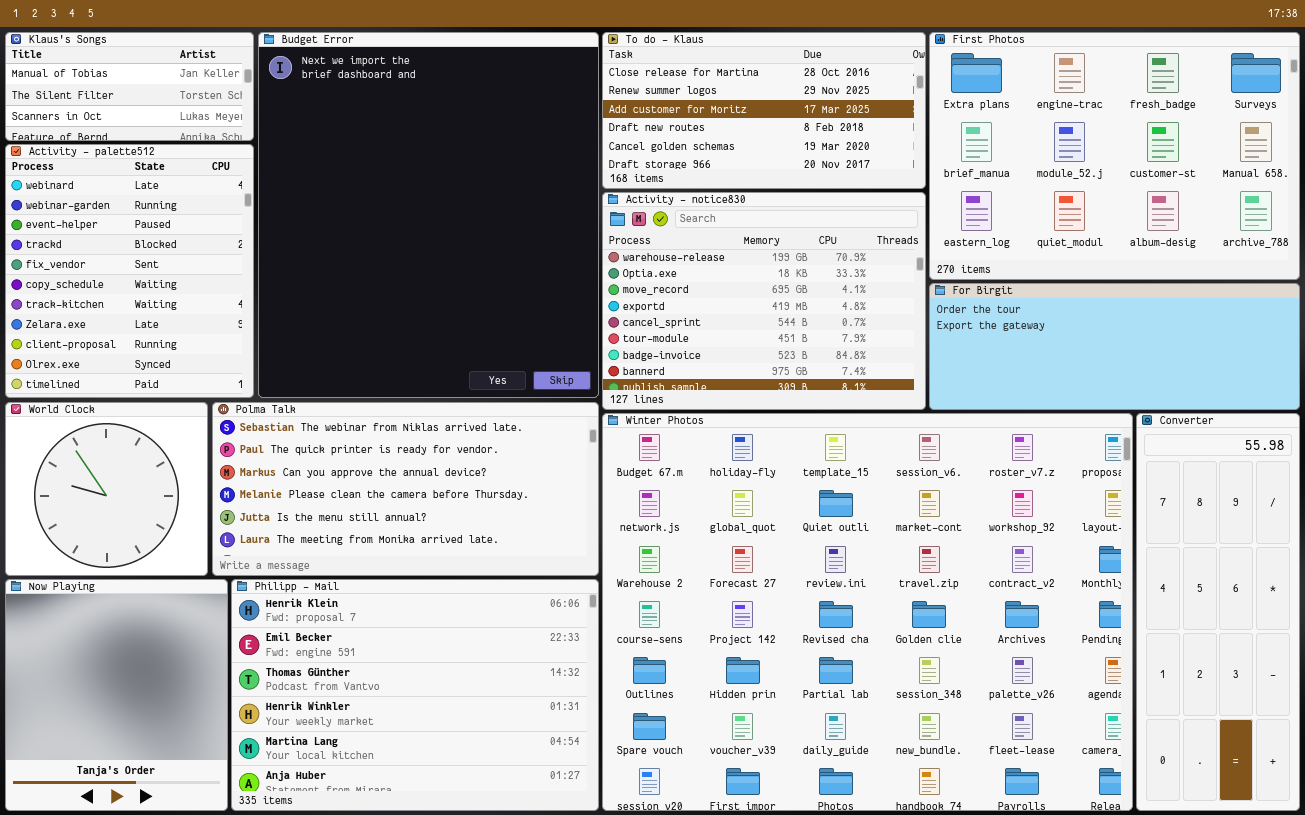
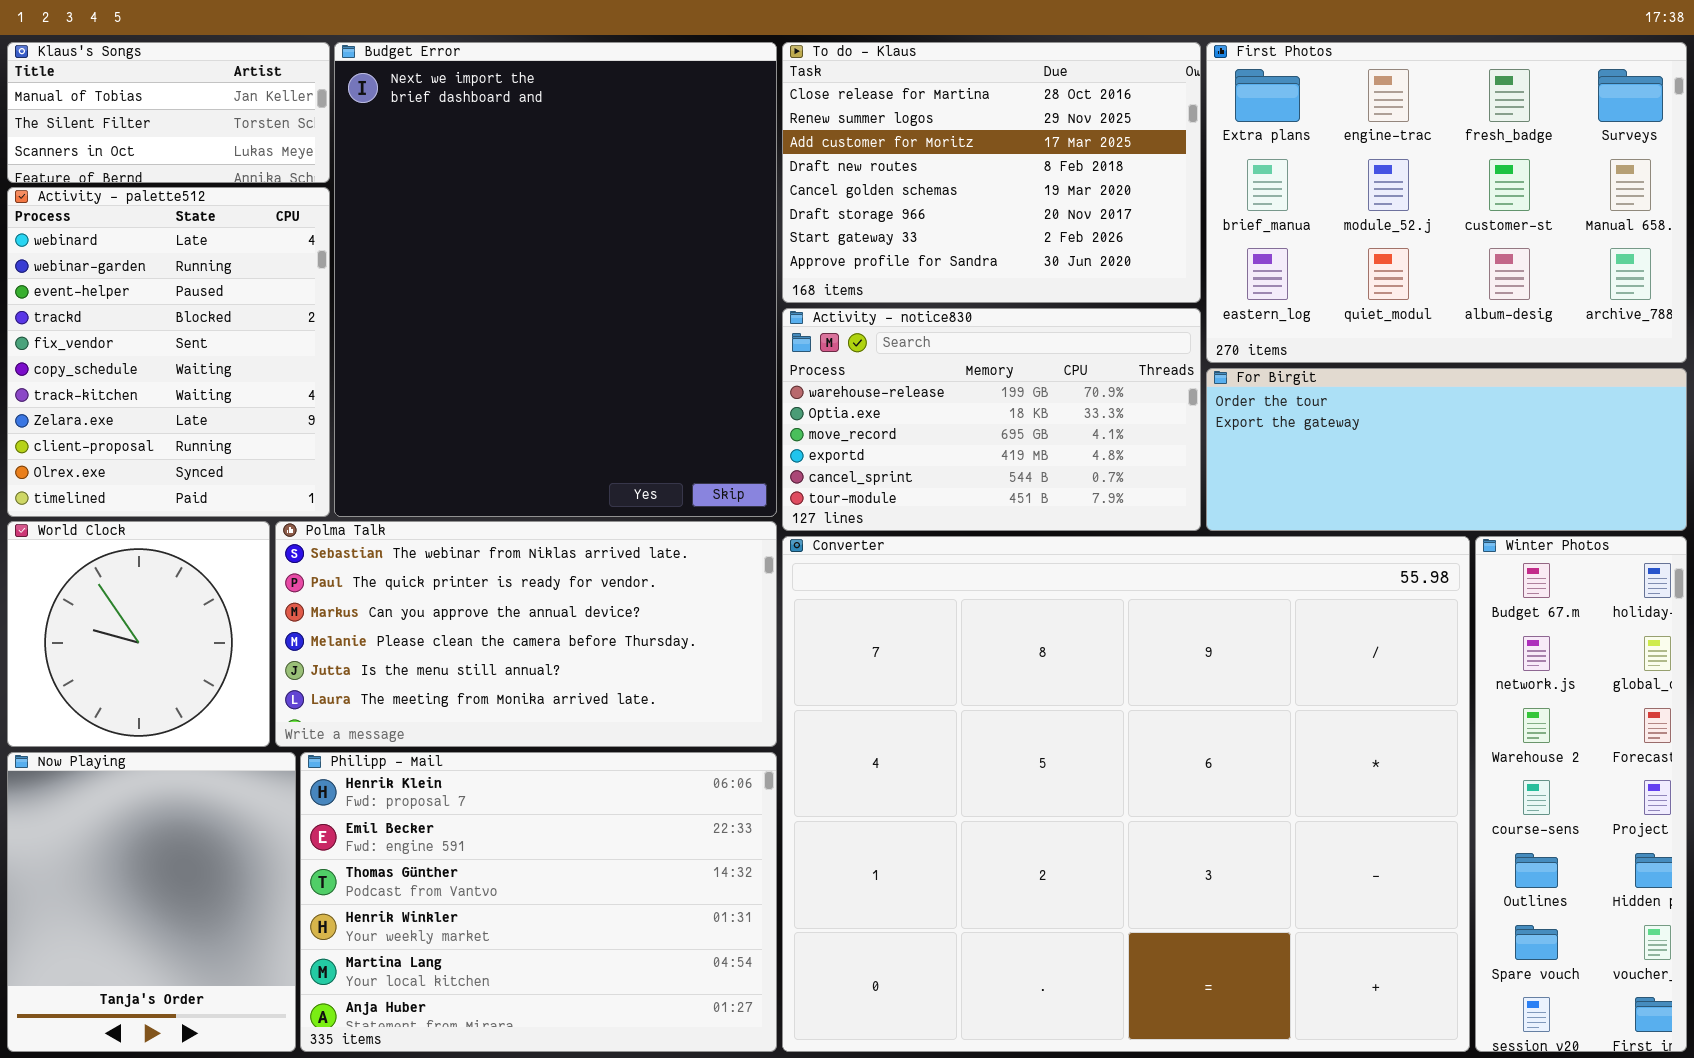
To do - Klaus: [602,32,926,189] -> [782,42,1201,303], resized
Activity - notice830: [602,192,926,410] -> [782,308,1201,531], resized
Winter Photos: [602,413,1133,811] -> [1475,536,1687,1052], moved, resized
Converter: [1136,413,1300,811] -> [782,536,1470,1052], moved, resized

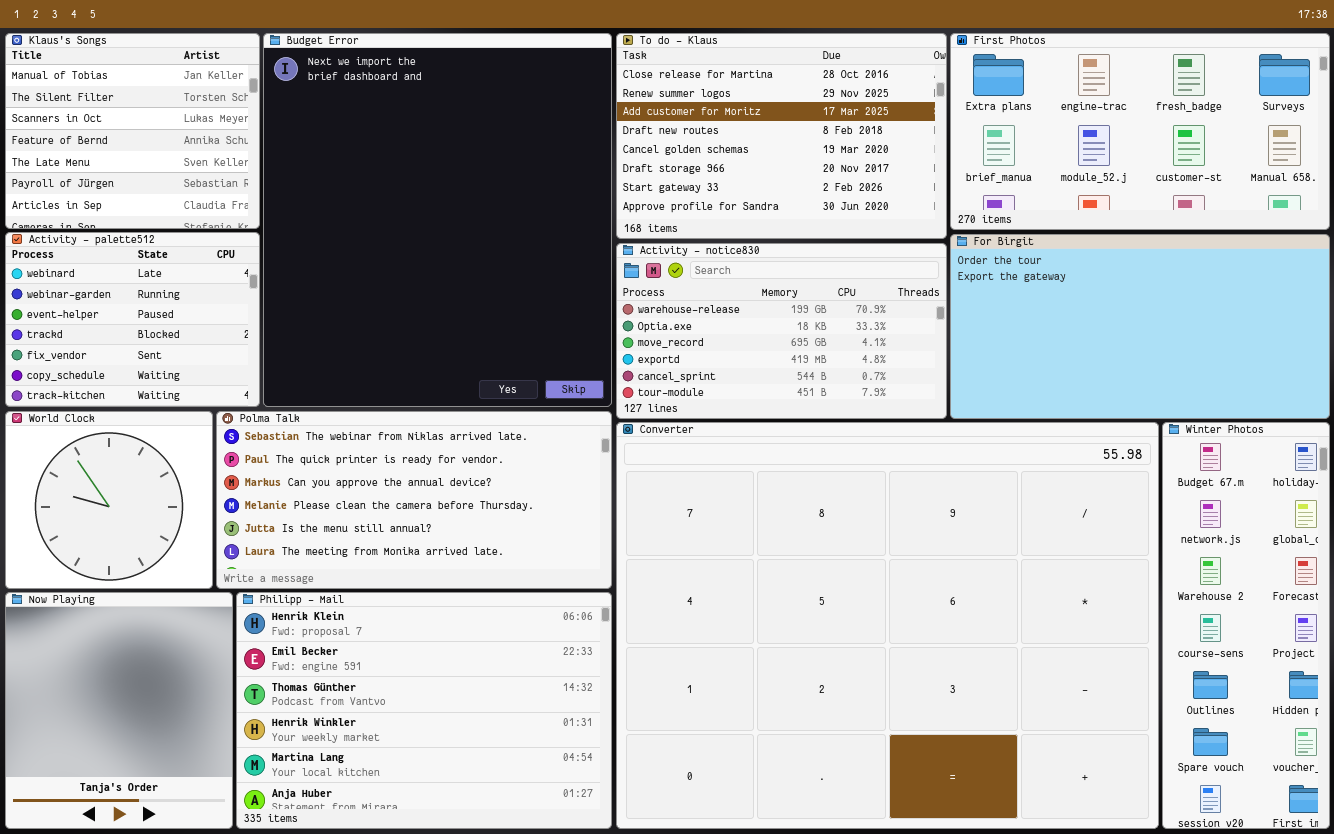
Klaus's Songs: [7,42,330,183] -> [5,33,260,229], resized
First Photos: [1206,42,1687,363] -> [950,33,1330,230], resized
Activity - palette512: [7,187,330,517] -> [5,232,260,407], resized
For Birgit: [1206,368,1687,531] -> [950,234,1330,419], resized

